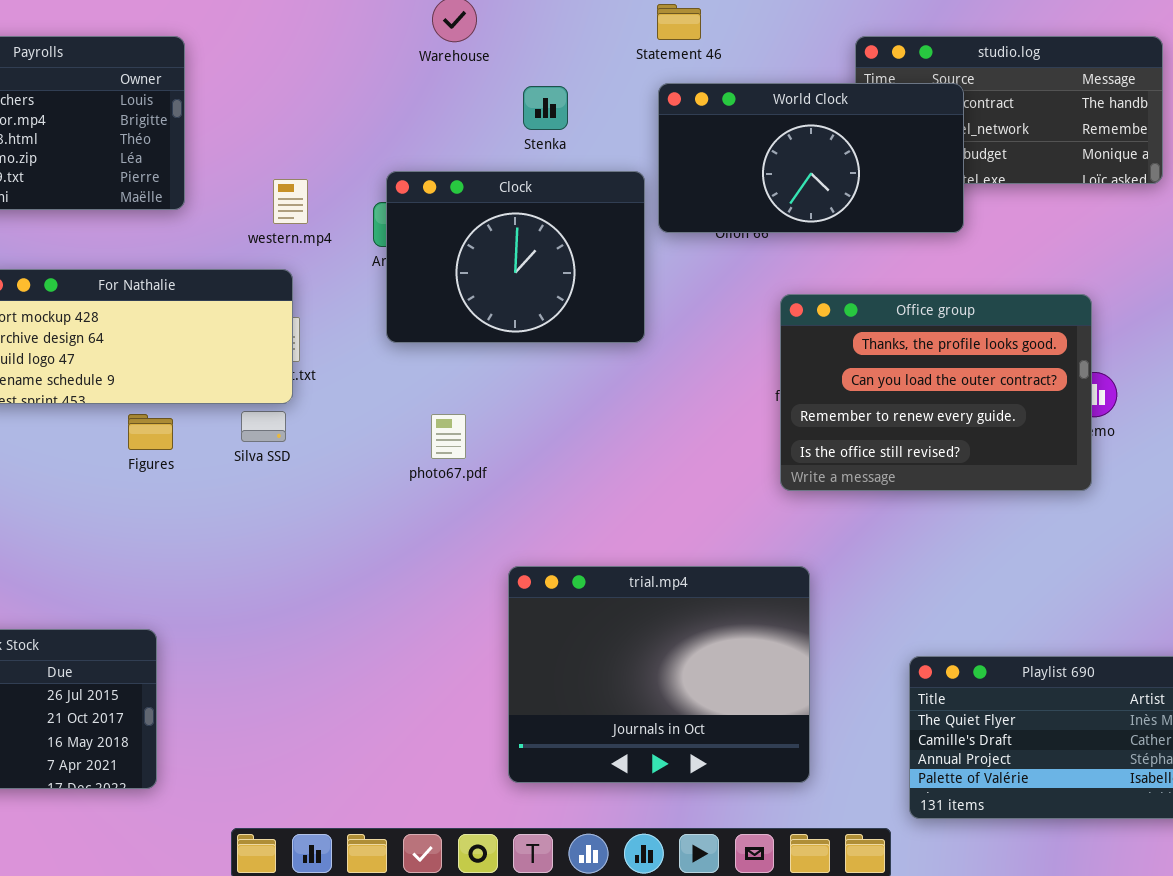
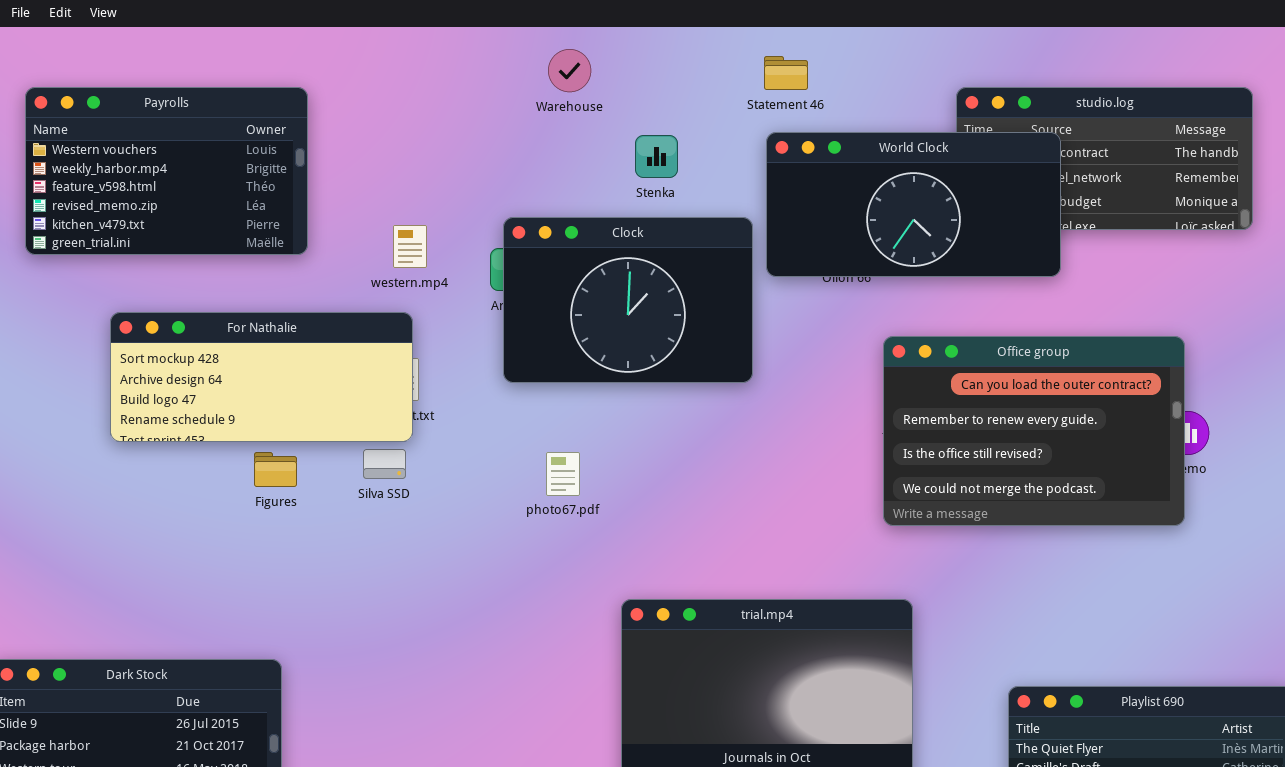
Office group: [780,294,1092,491] -> [883,336,1185,526], scrolled down 1 row

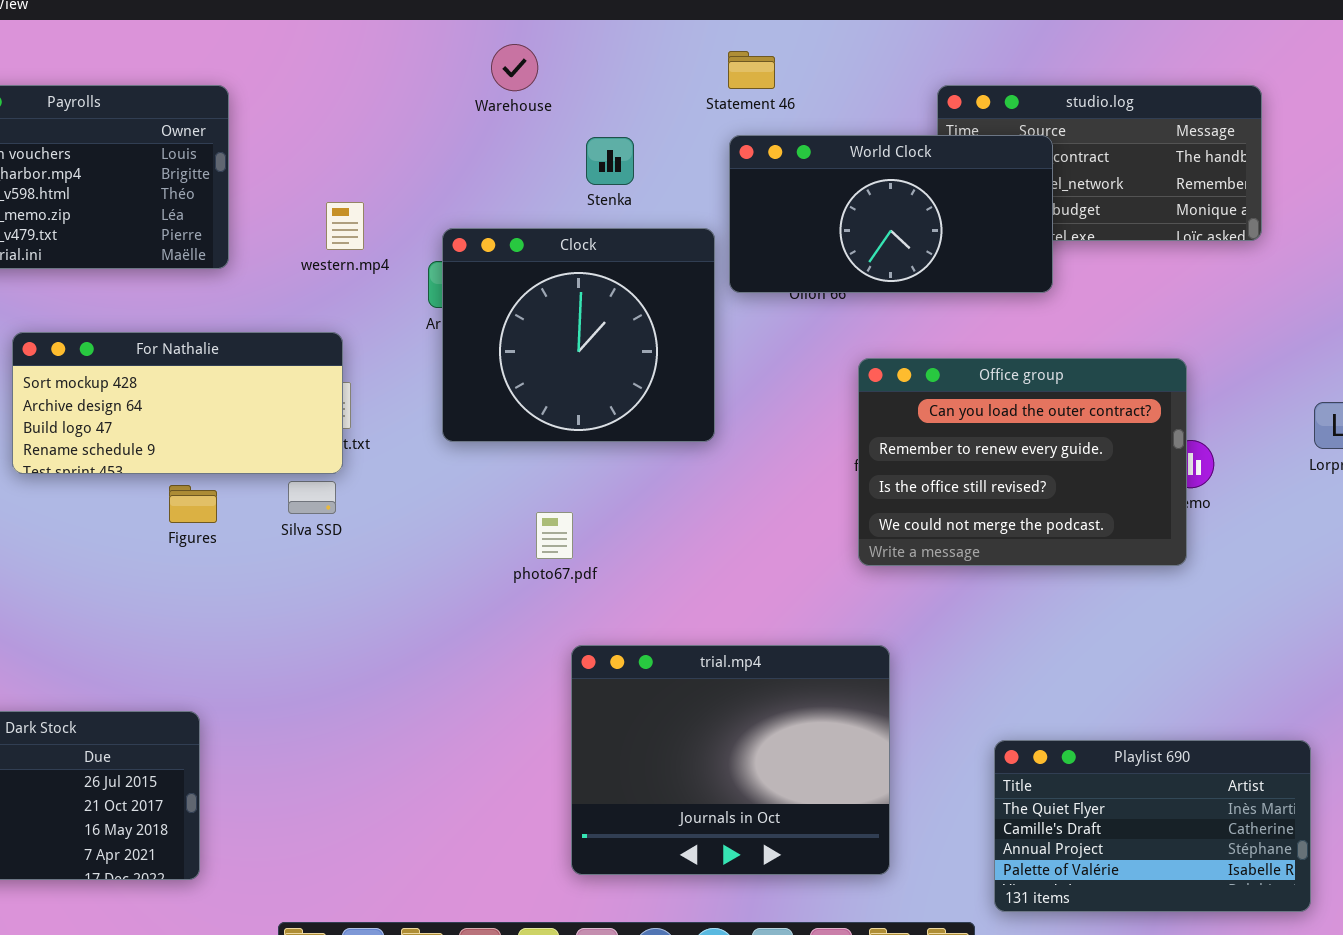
Clock: [503,217,753,383] -> [442,228,715,442], resized
western.mp4: [393,225,427,268] -> [326,202,364,250], moved
photo67.pdf: [546,452,580,496] -> [536,512,573,559], moved

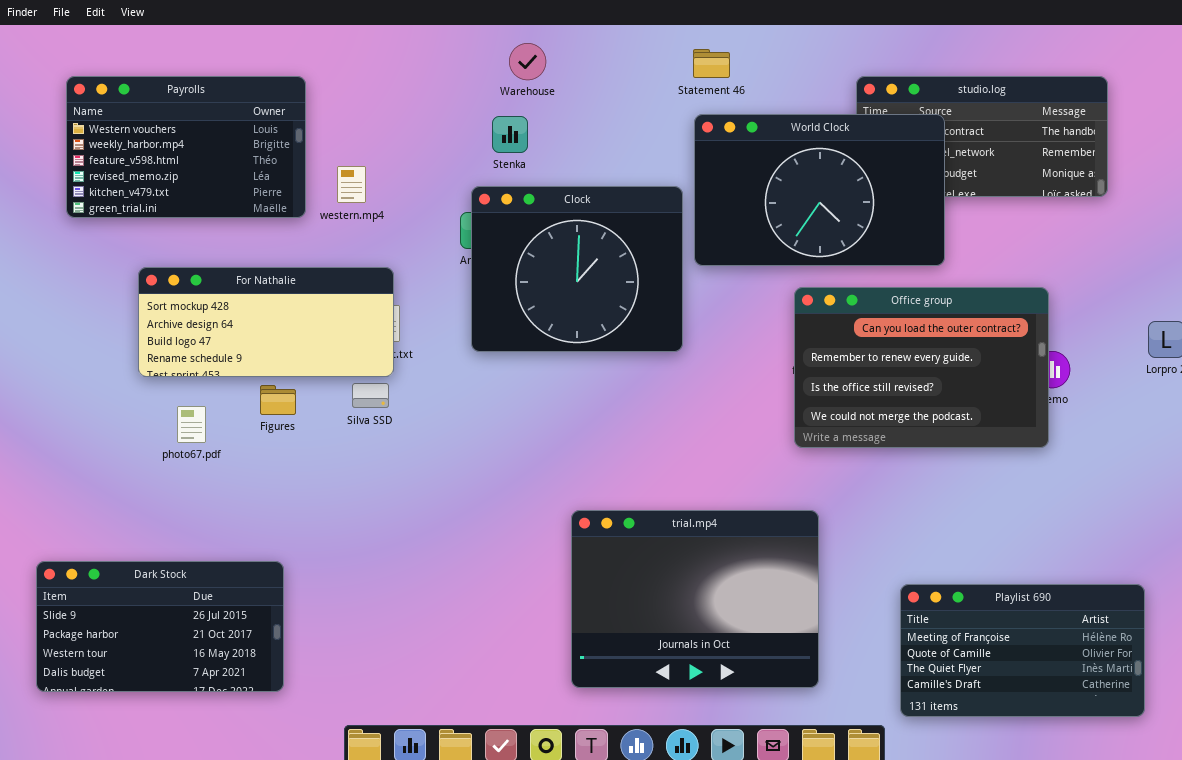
World Clock: [729,135,1053,293] -> [694,114,945,266], resized
Stenka: [586,137,634,185] -> [492,116,528,153], moved
western.mp4: [326,202,364,250] -> [337,166,366,203], moved
photo67.pdf: [536,512,573,559] -> [177,406,206,443], moved
Playlist 690: [994,740,1311,912] -> [900,584,1145,717], scrolled up 2 rows

